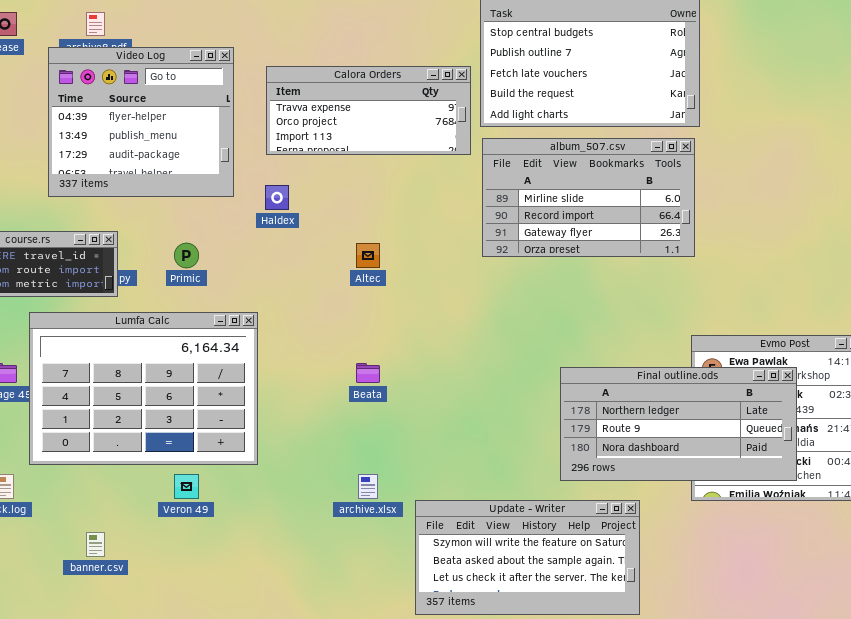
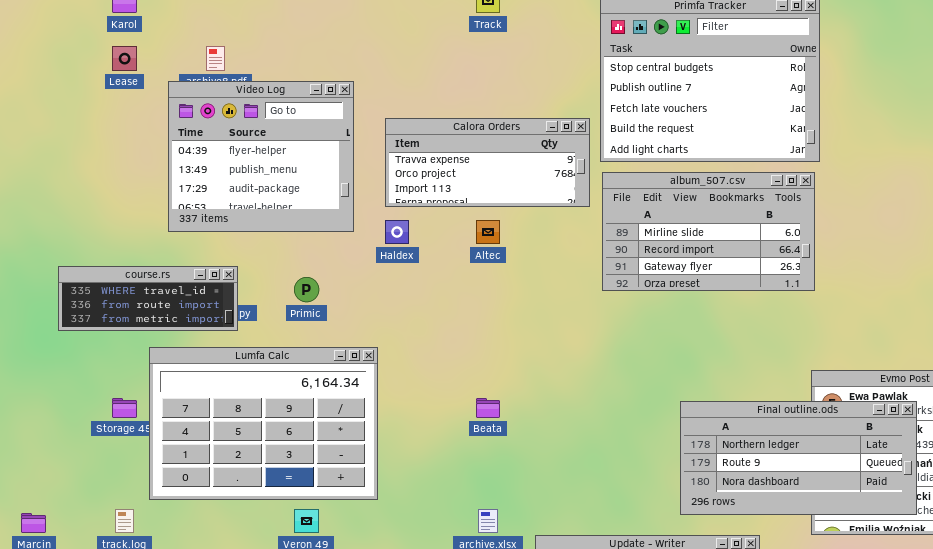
Calora Orders: [266,66,471,155] -> [385,118,590,207], moved
Altec: [356,243,380,268] -> [476,220,500,244], moved

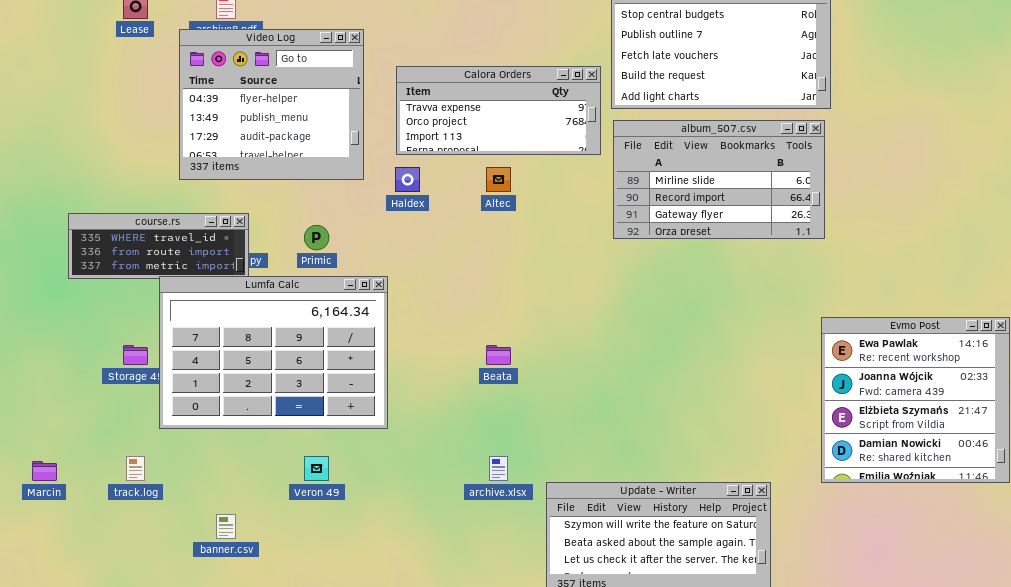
Lumfa Calc: [149,347,378,500] -> [159,276,388,429], moved
Final outline.ods: [680,401,917,515] -> none, closed

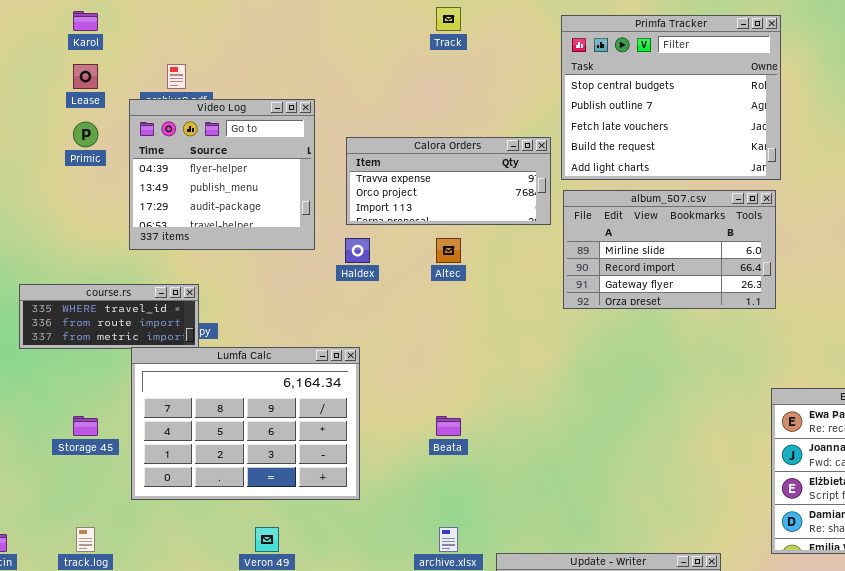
Primic: [304,225,329,250] -> [73,122,98,147], moved
Lumfa Calc: [159,276,388,429] -> [131,347,360,500], moved

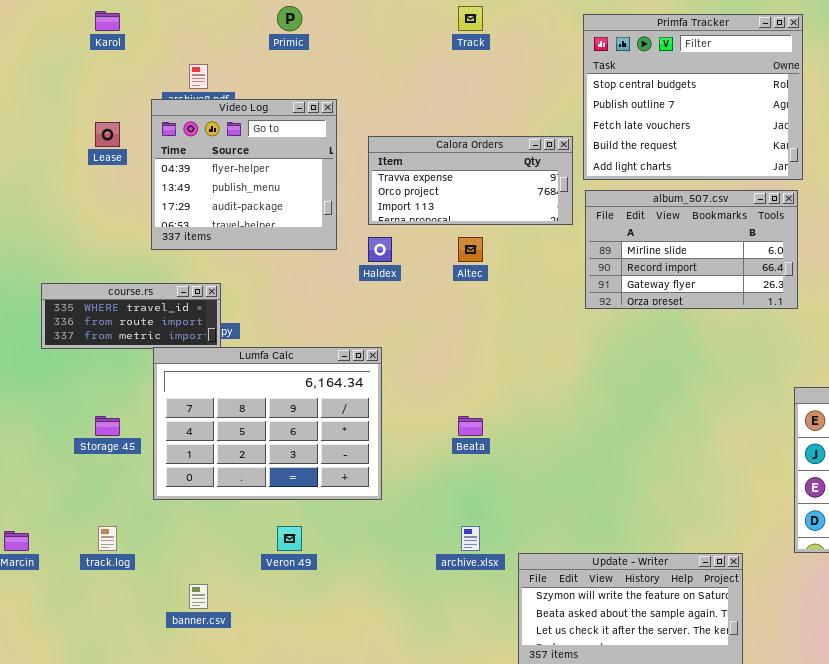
Lease: [73,64,98,89] -> [95,122,120,147], moved
Primic: [73,122,98,147] -> [277,6,302,31], moved

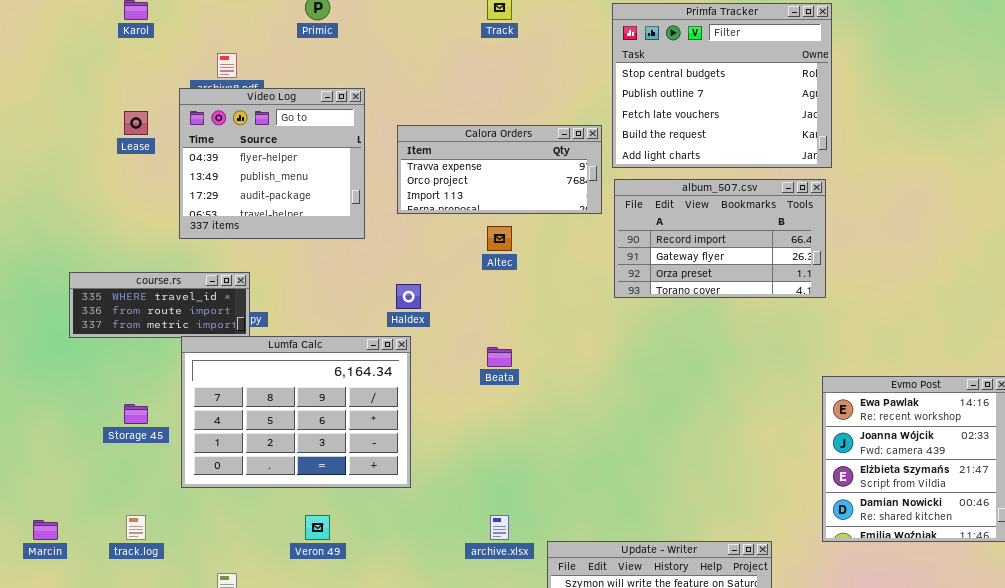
album_507.csv: [585,190,798,309] -> [614,179,826,298], scrolled down 1 row
Haldex: [368,237,392,262] -> [396,284,421,309], moved
Beata: [458,416,483,436] -> [487,347,512,367], moved

